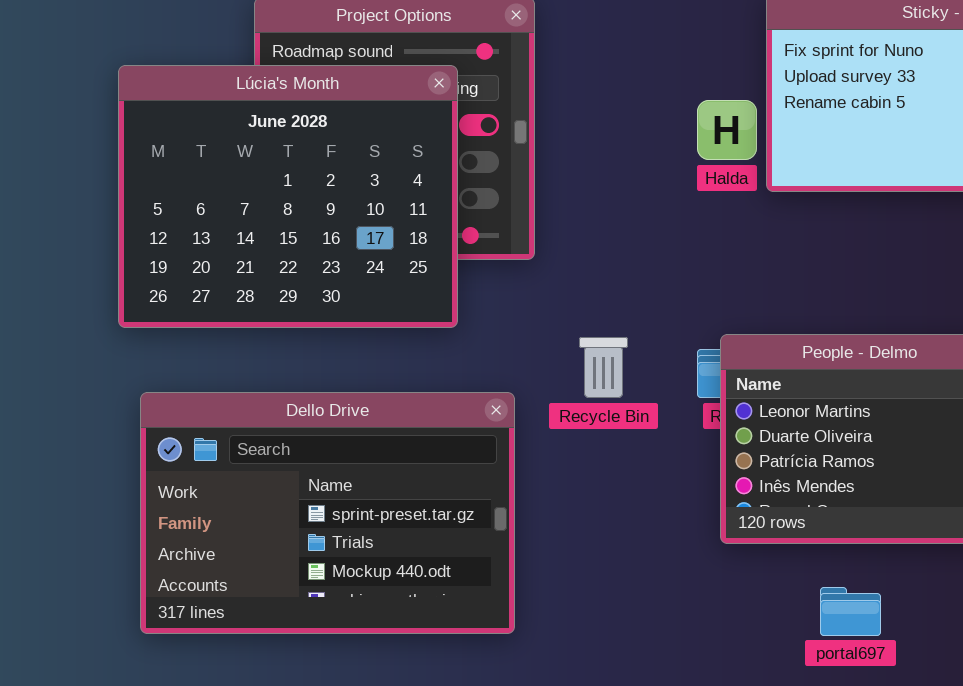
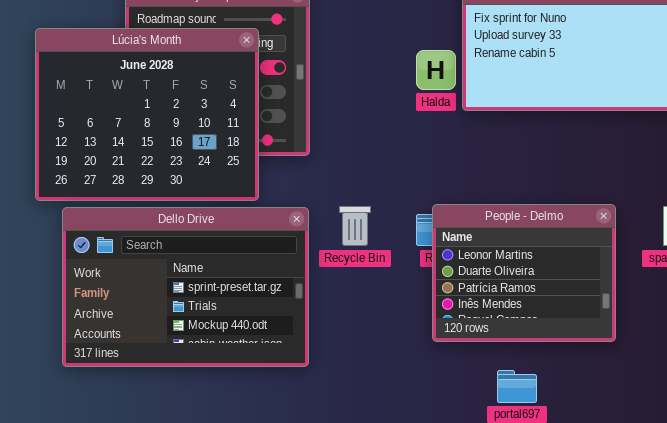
Dello Drive: [140,392,515,634] -> [62,207,309,367], moved

